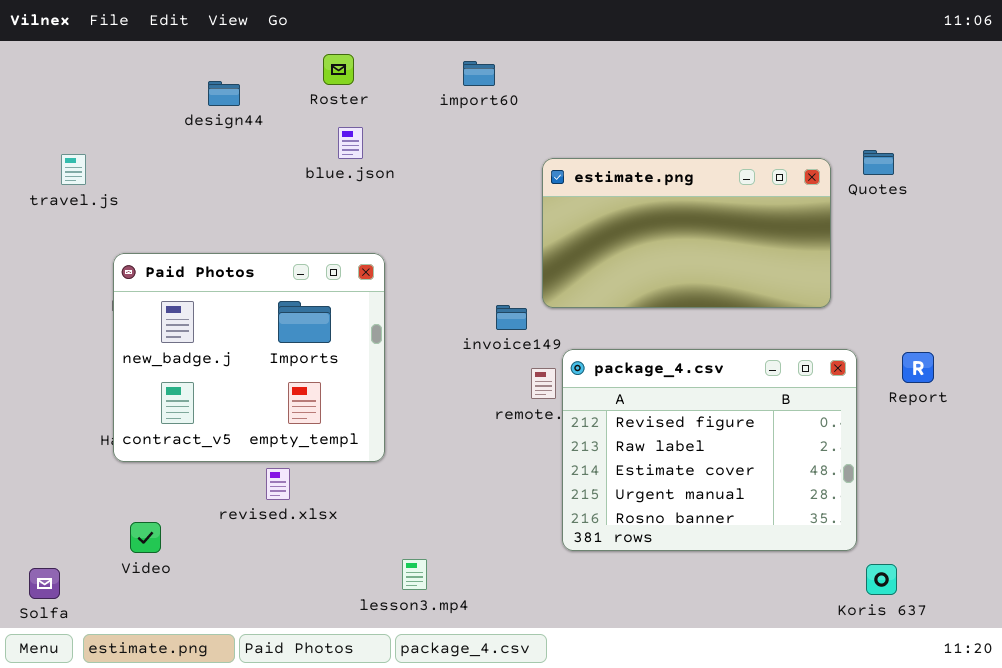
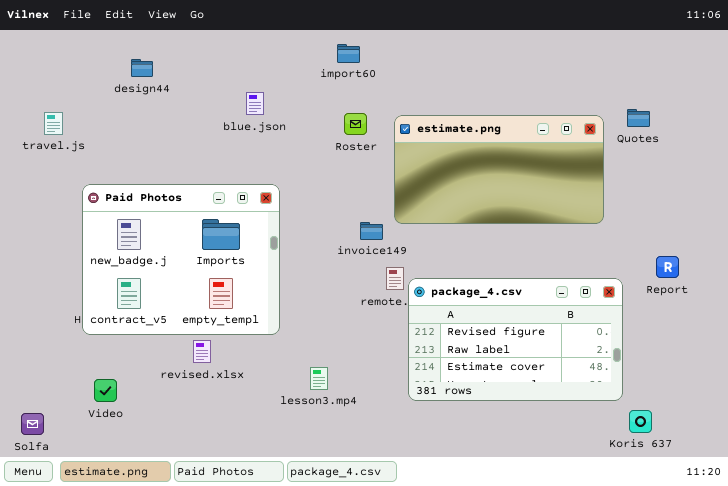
Roster: [323,54,354,85] -> [344,113,367,135], moved
design44: [208,81,240,106] -> [131,59,153,77], moved
package_4.csv: [562,349,857,551] -> [408,278,623,401], resized
lesson3.mp4: [402,559,427,590] -> [310,367,328,390], moved

